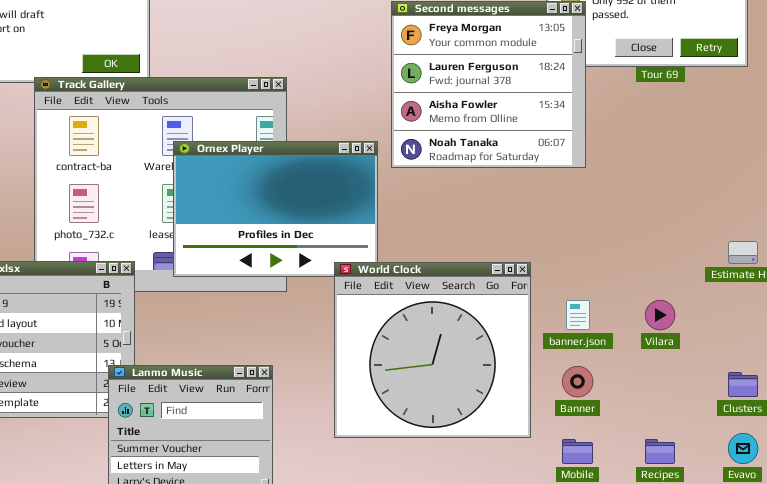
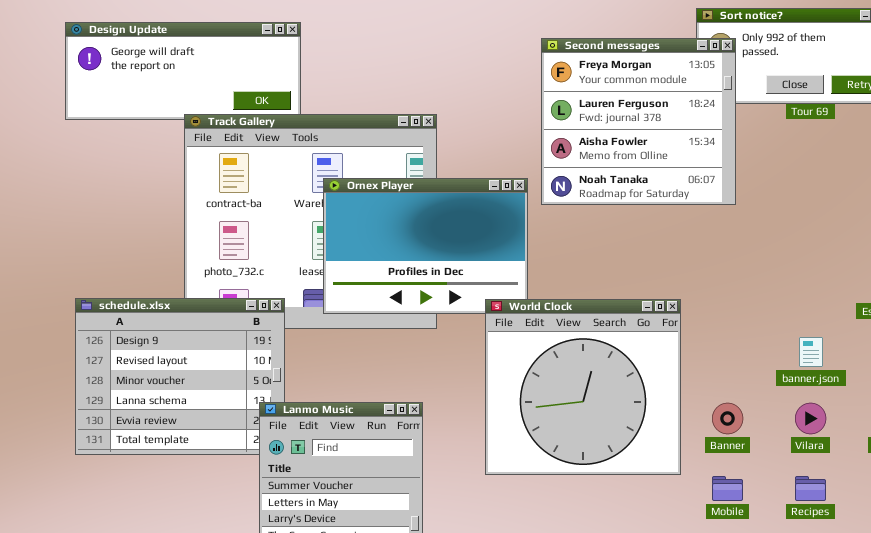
banner.json: [566,300,590,330] -> [799,337,823,367], moved
Vilara: [645,300,675,330] -> [795,403,826,434], moved

